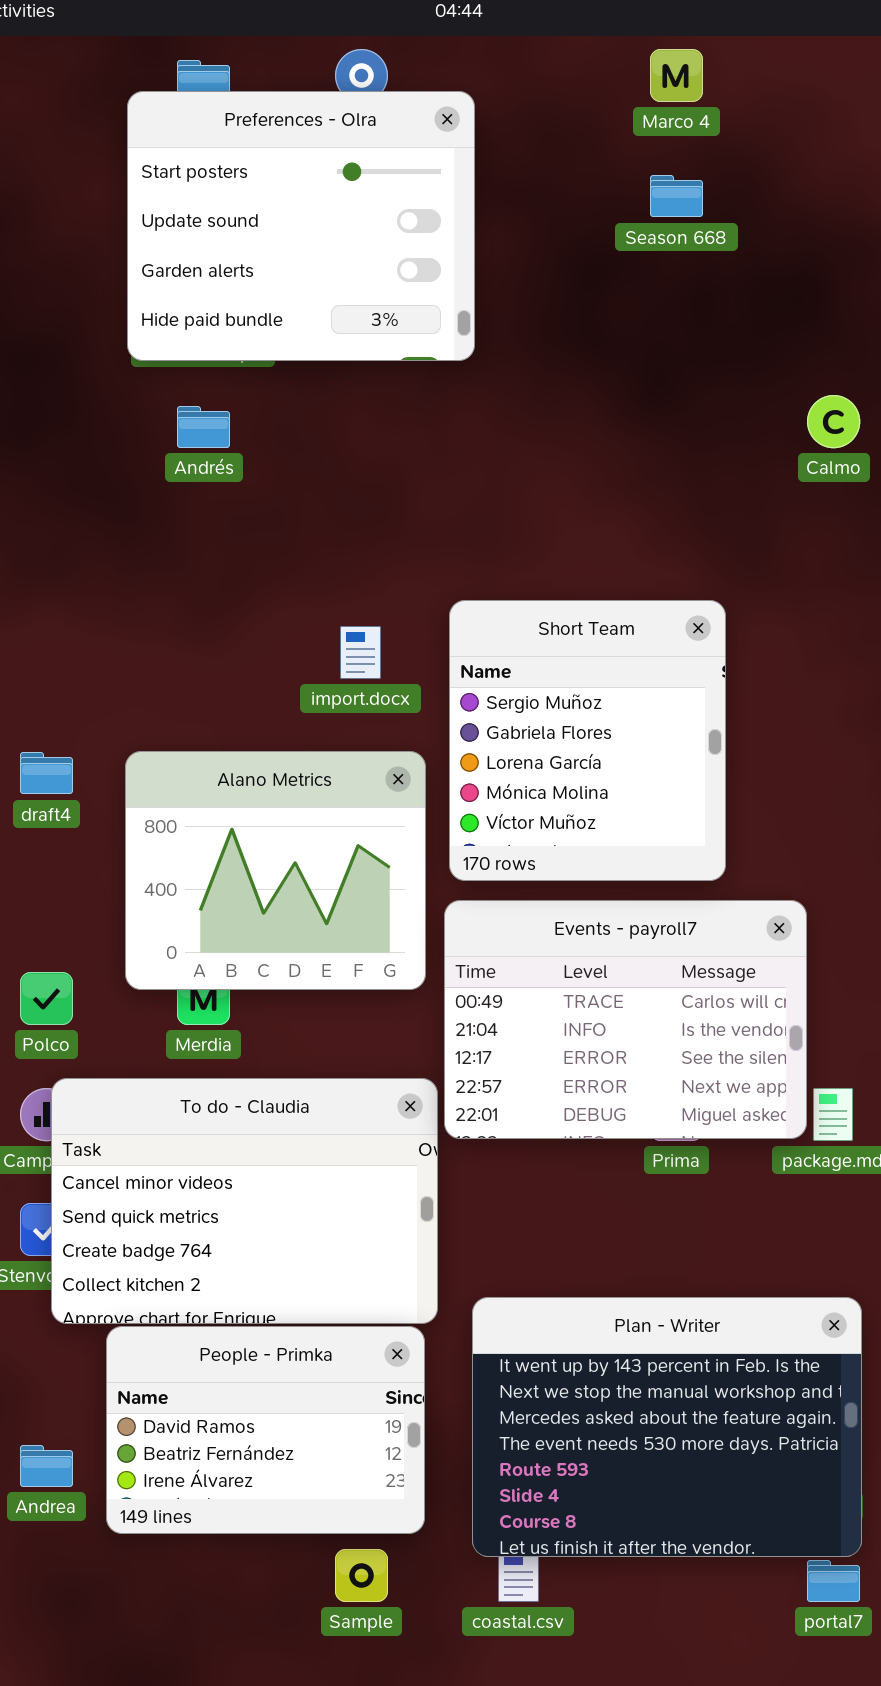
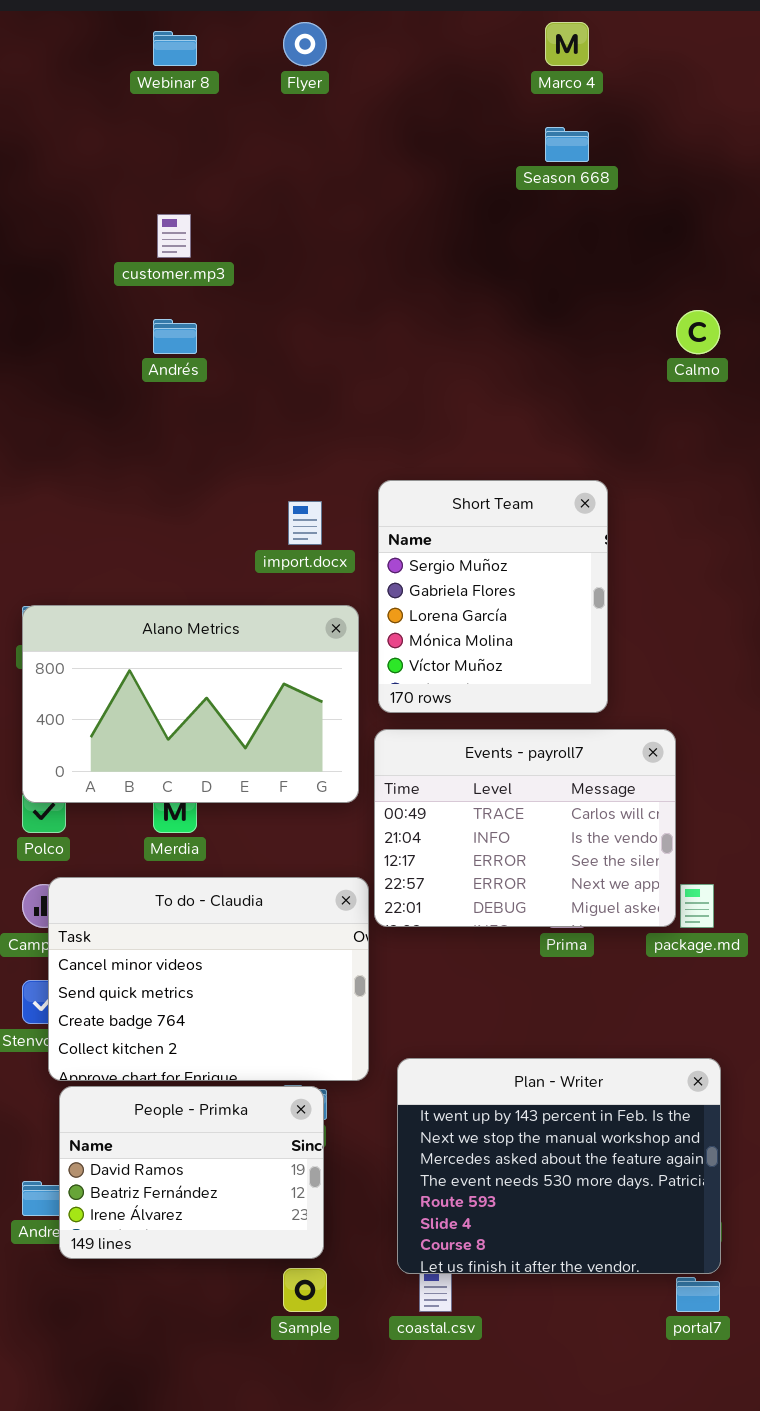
Preferences - Olra: [127,91,475,361] -> none, closed
Alano Metrics: [125,751,426,990] -> [22,605,359,803], resized
People - Primka: [106,1326,425,1534] -> [59,1086,324,1259], moved

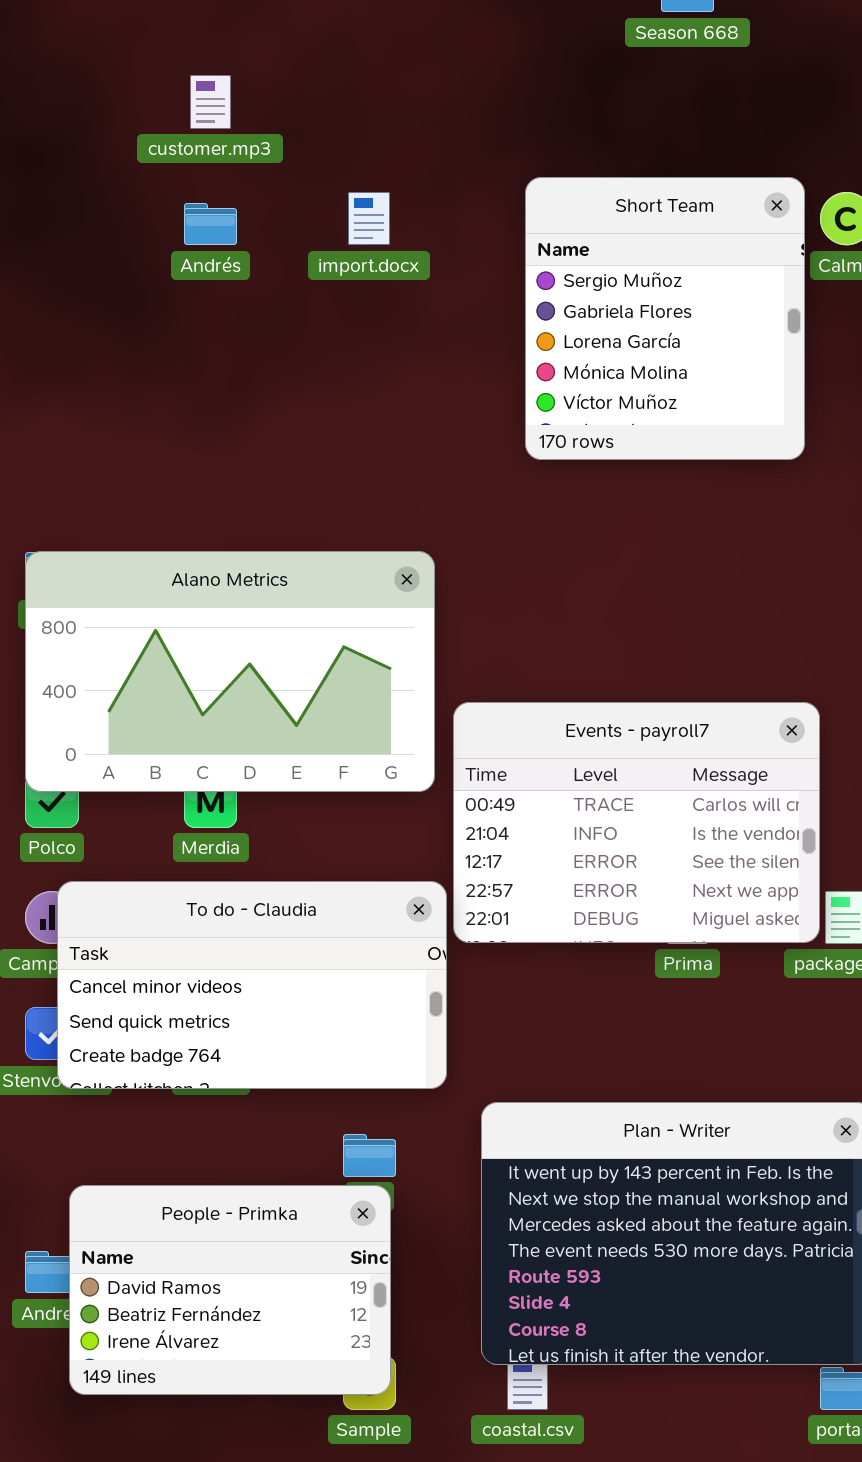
Short Team: [378,480,608,713] -> [525,177,805,460], moved
import.docx: [288,501,322,545] -> [348,192,390,245], moved
To do - Claudia: [48,877,369,1081] -> [57,881,447,1089], resized
People - Primka: [59,1086,324,1259] -> [69,1185,391,1395], moved

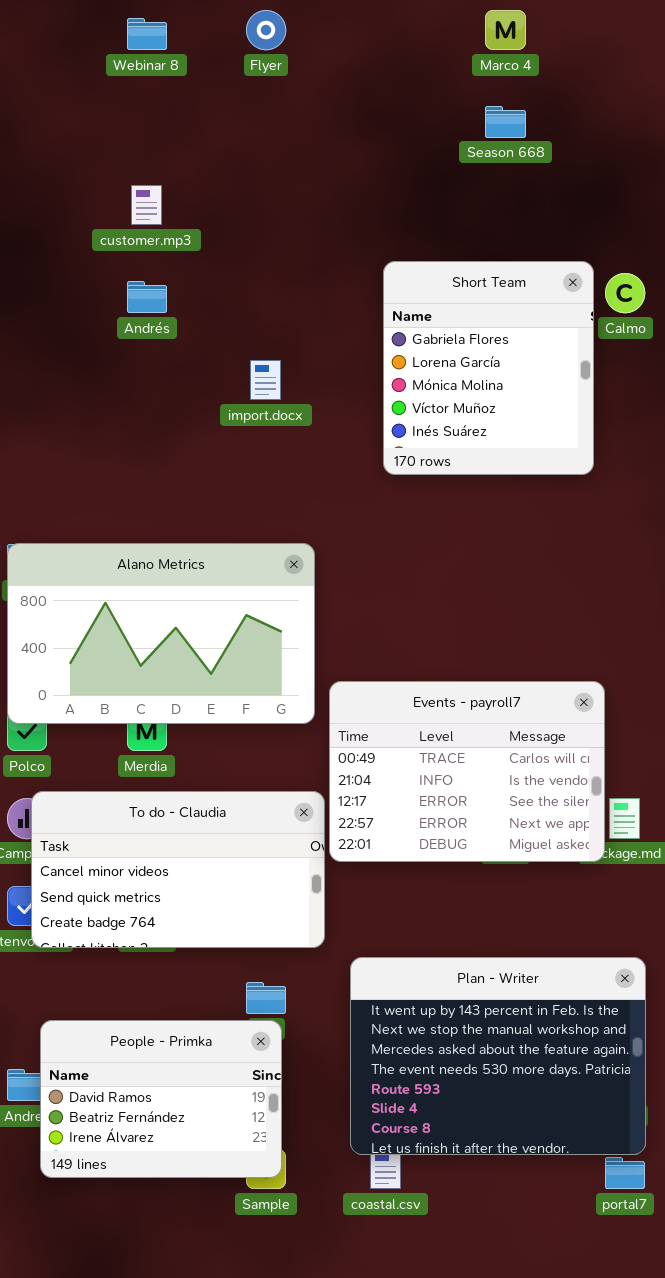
Short Team: [525,177,805,460] -> [383,261,594,475], scrolled down 1 row
import.docx: [348,192,390,245] -> [250,360,281,400], moved
Events - payroll7: [453,702,820,943] -> [329,681,605,862], moved

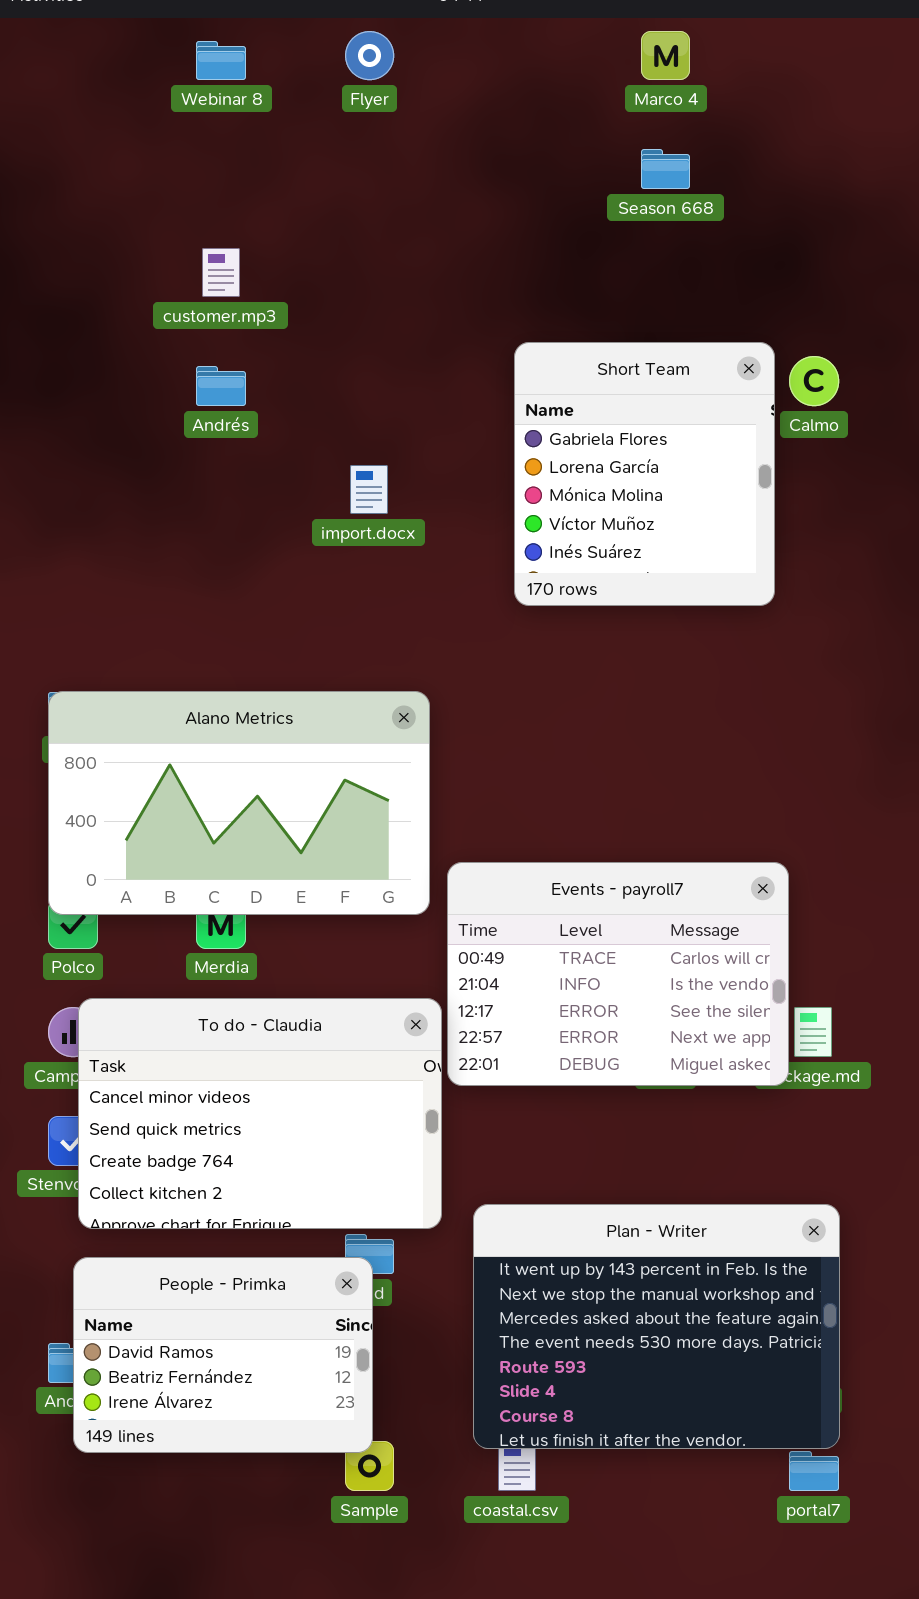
To do - Claudia: [31,791,325,948] -> [78,998,442,1229], resized
People - Primka: [40,1020,282,1178] -> [73,1257,373,1453], moved

